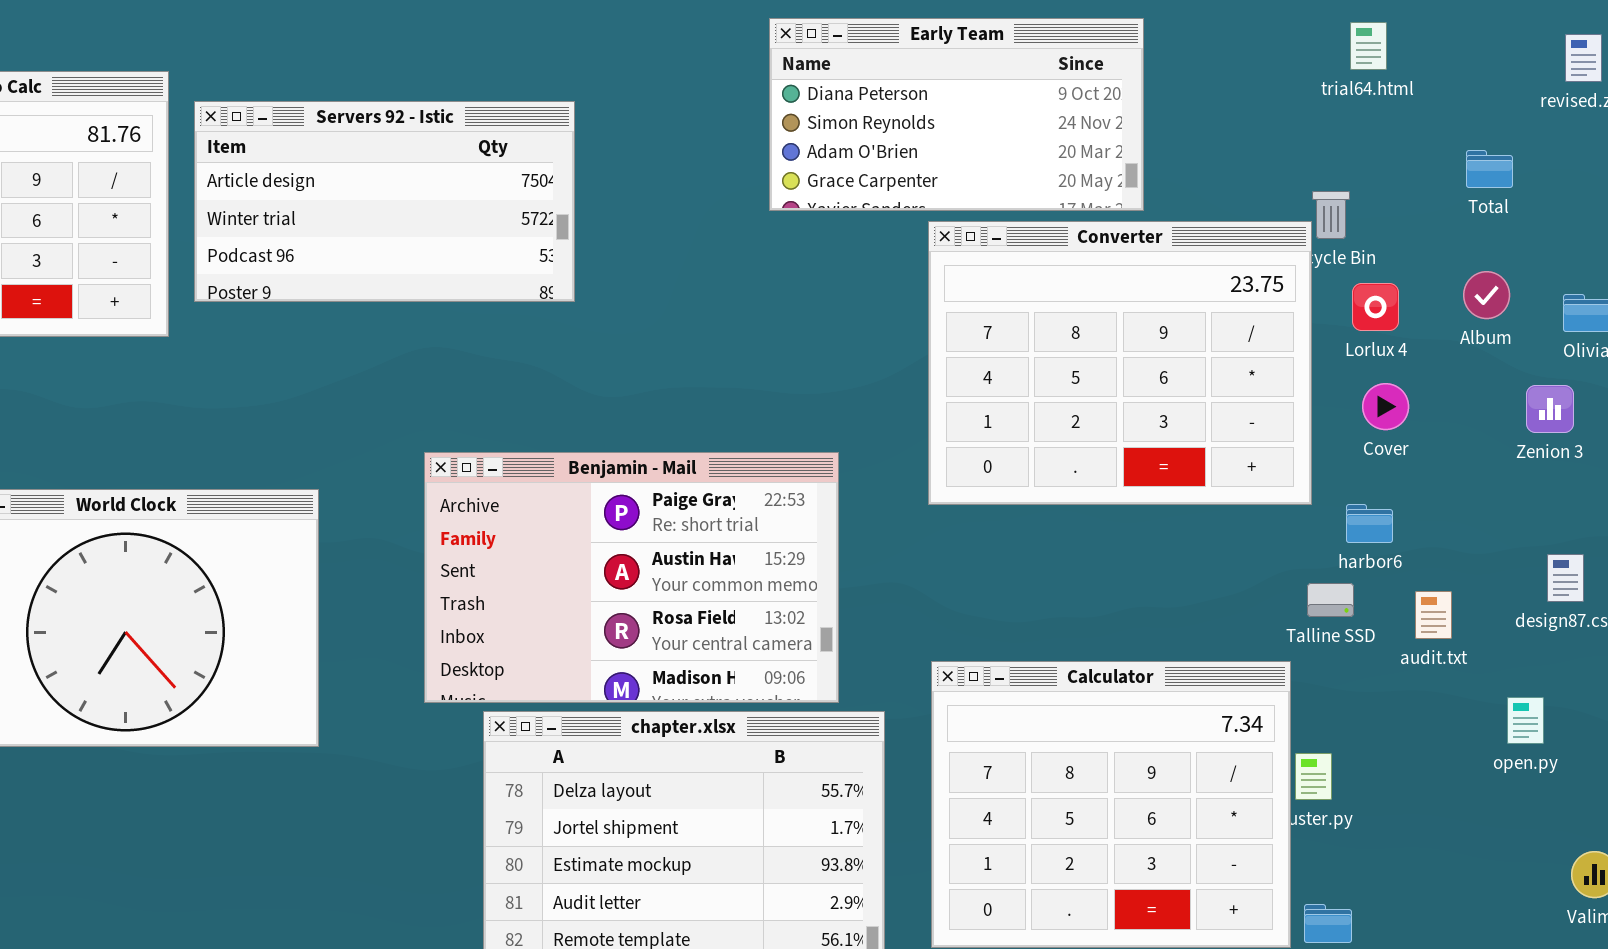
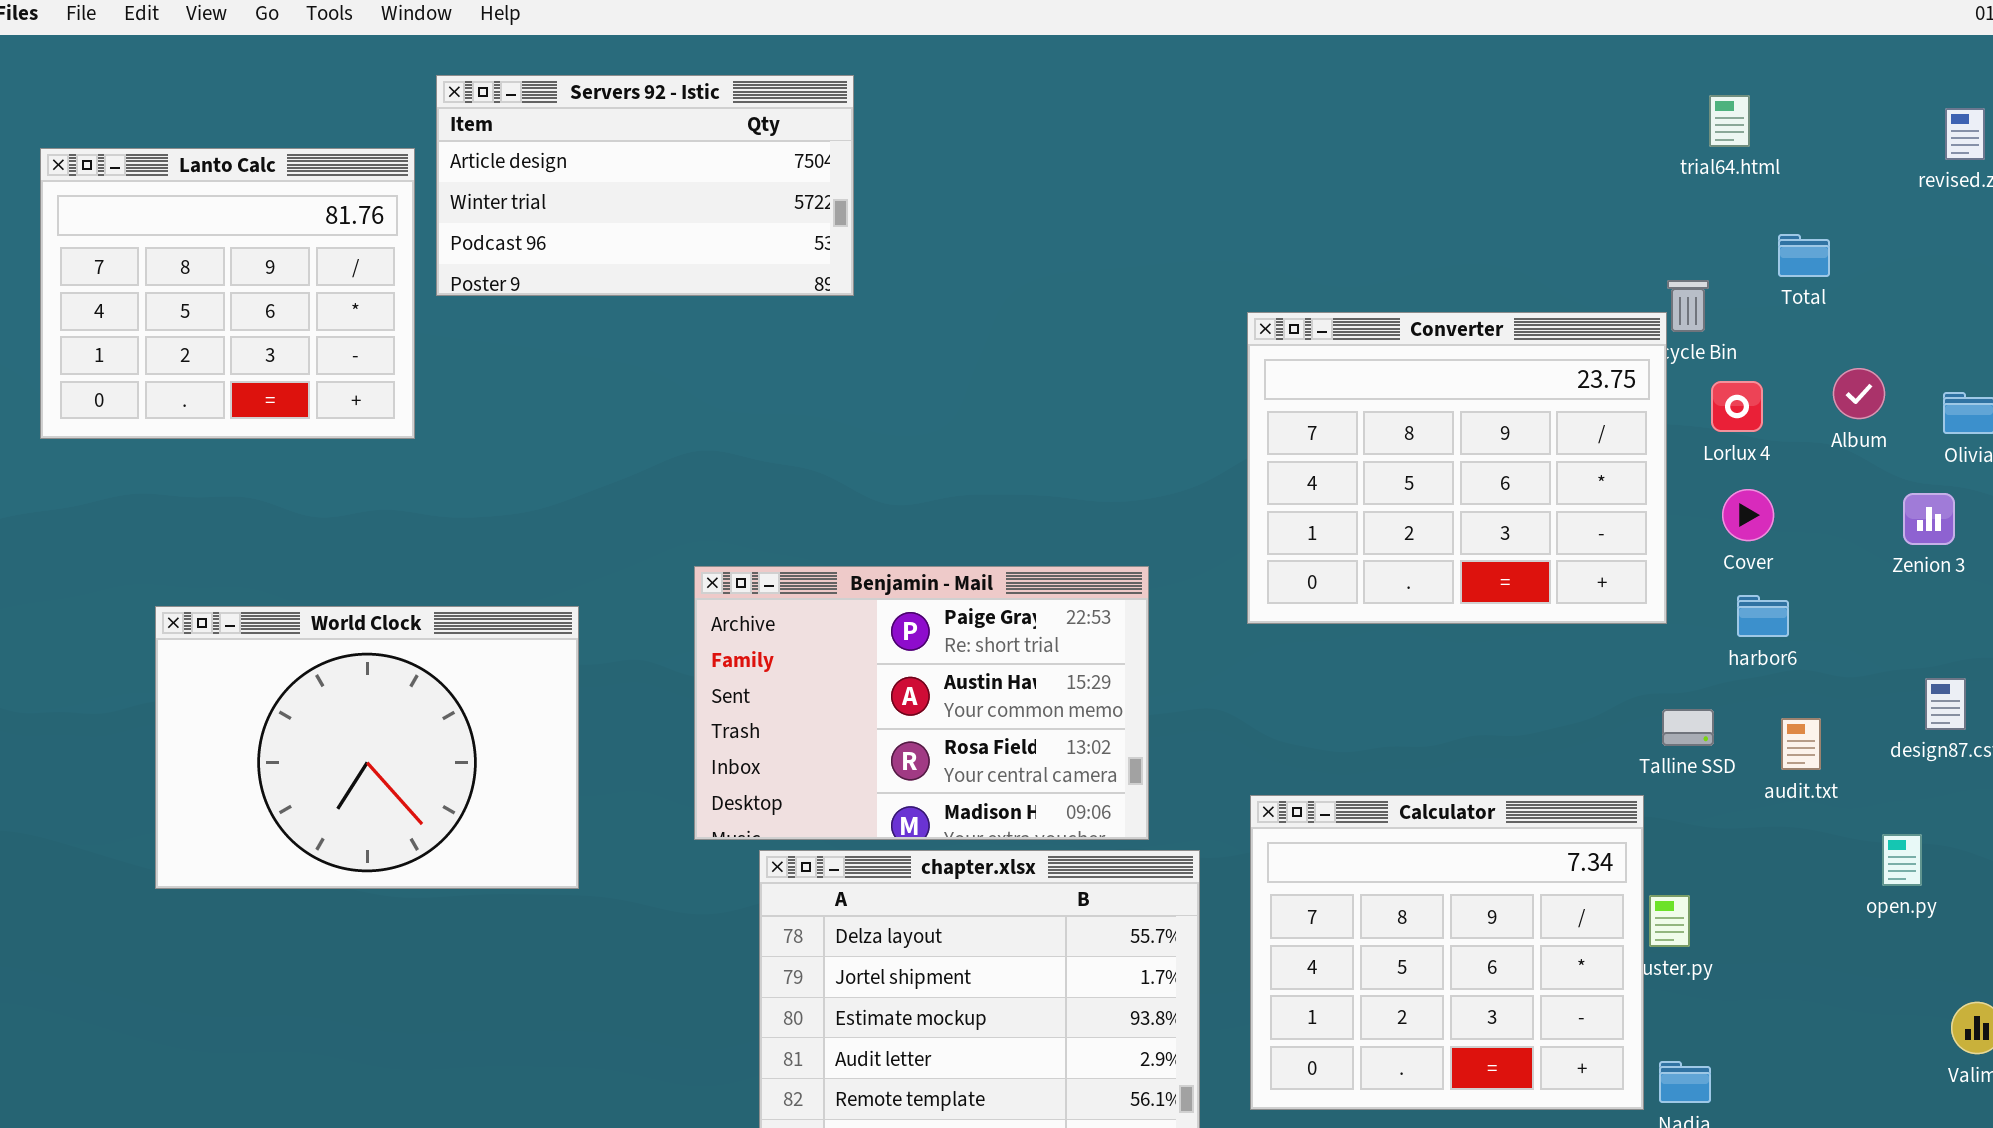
Early Team: [769,18,1144,211] -> none, closed
Servers 92 - Istic: [194,101,575,302] -> [436,75,854,296], moved
Total: [1466,150,1513,188] -> [1778,234,1830,277], moved
harbor6: [1346,504,1393,543] -> [1737,595,1789,637], moved

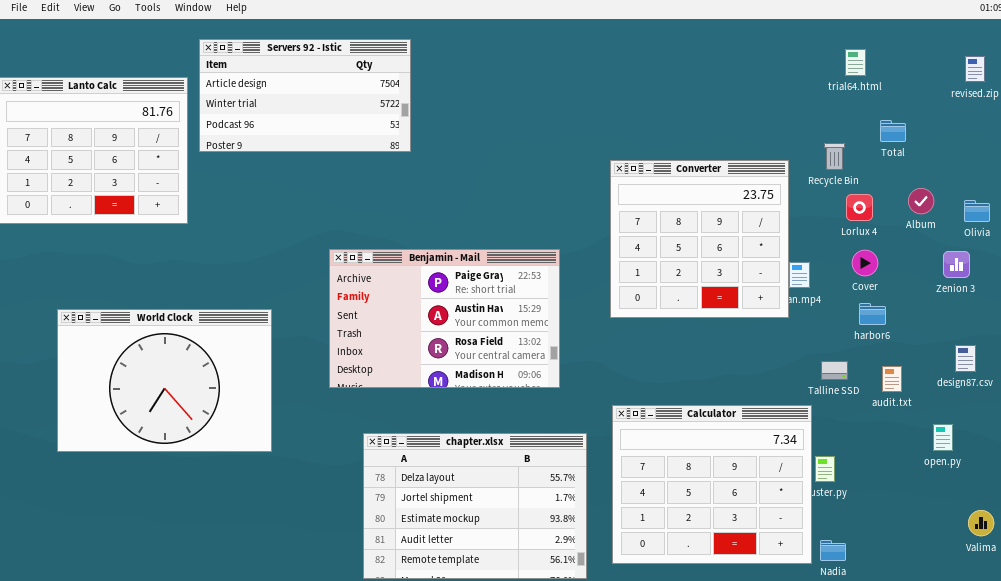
Converter: [1247,312,1667,624] -> [610,160,789,318], resized
Benjamin - Mail: [694,566,1149,840] -> [329,249,560,388], moved

